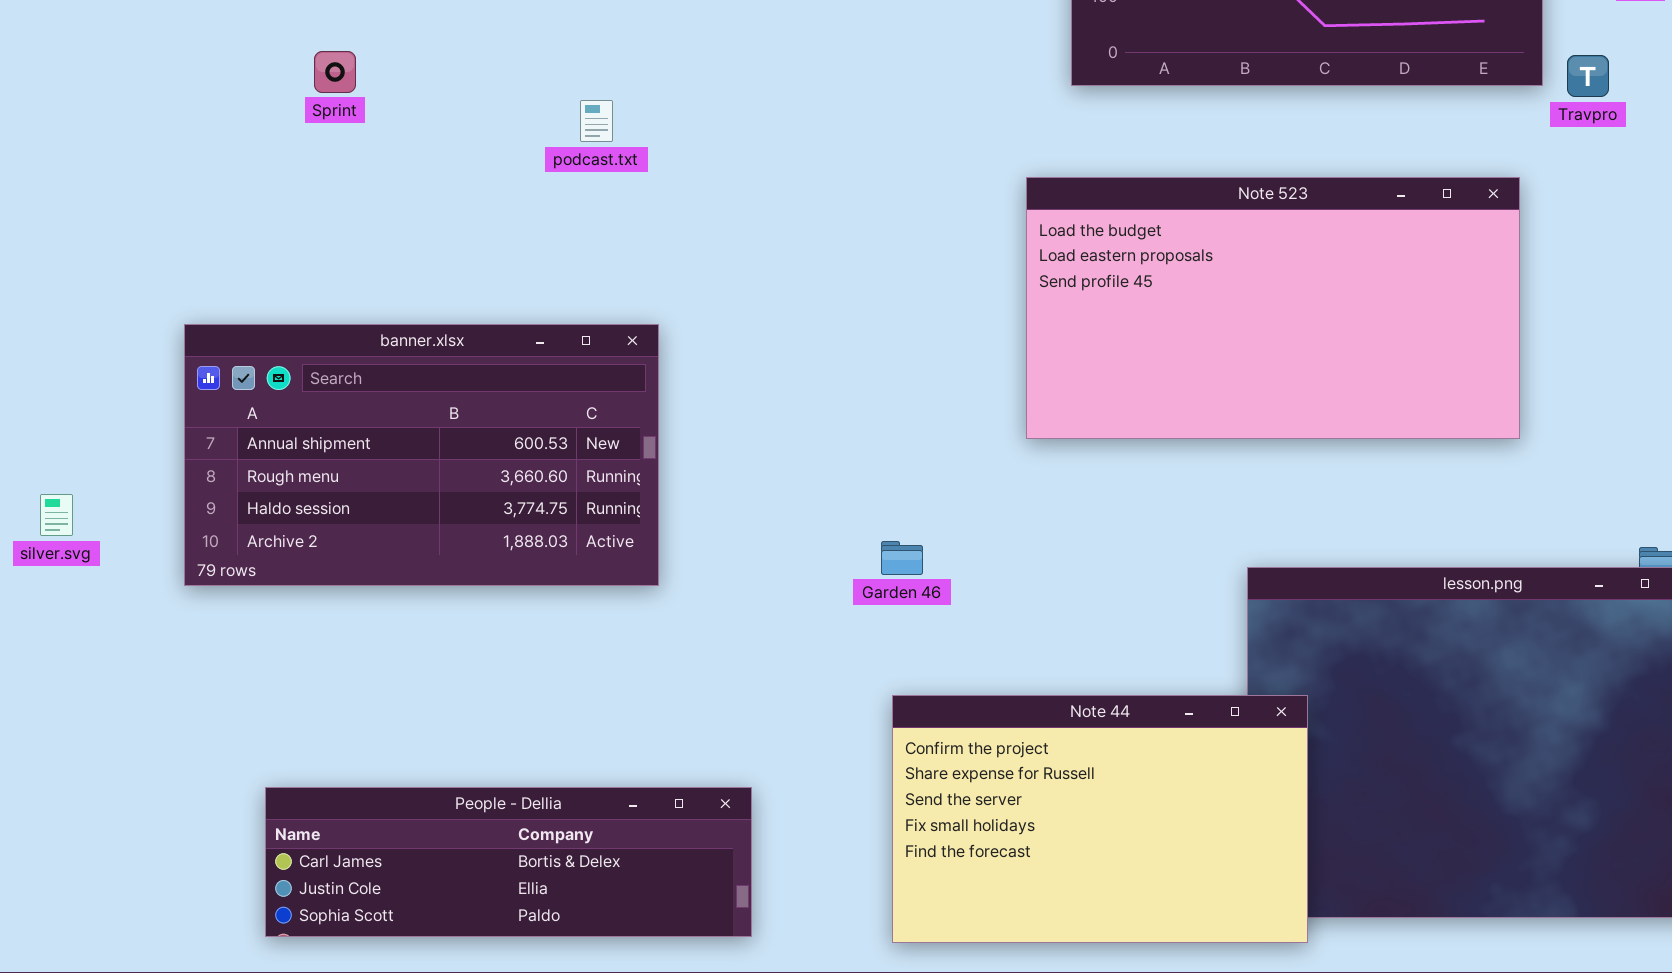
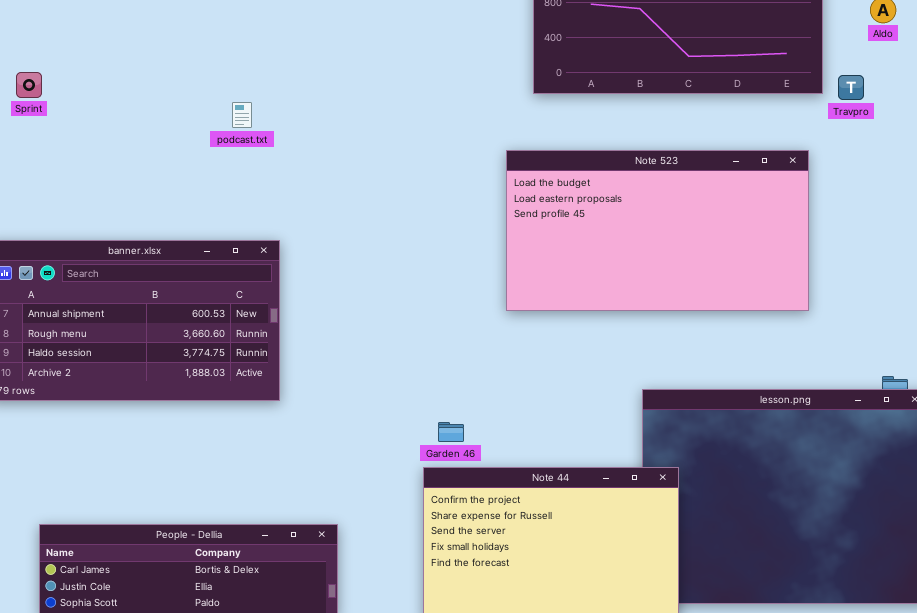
Sprint: [314,51,356,93] -> [16,72,42,98], moved
Garden 46: [881,541,923,575] -> [438,422,464,442], moved

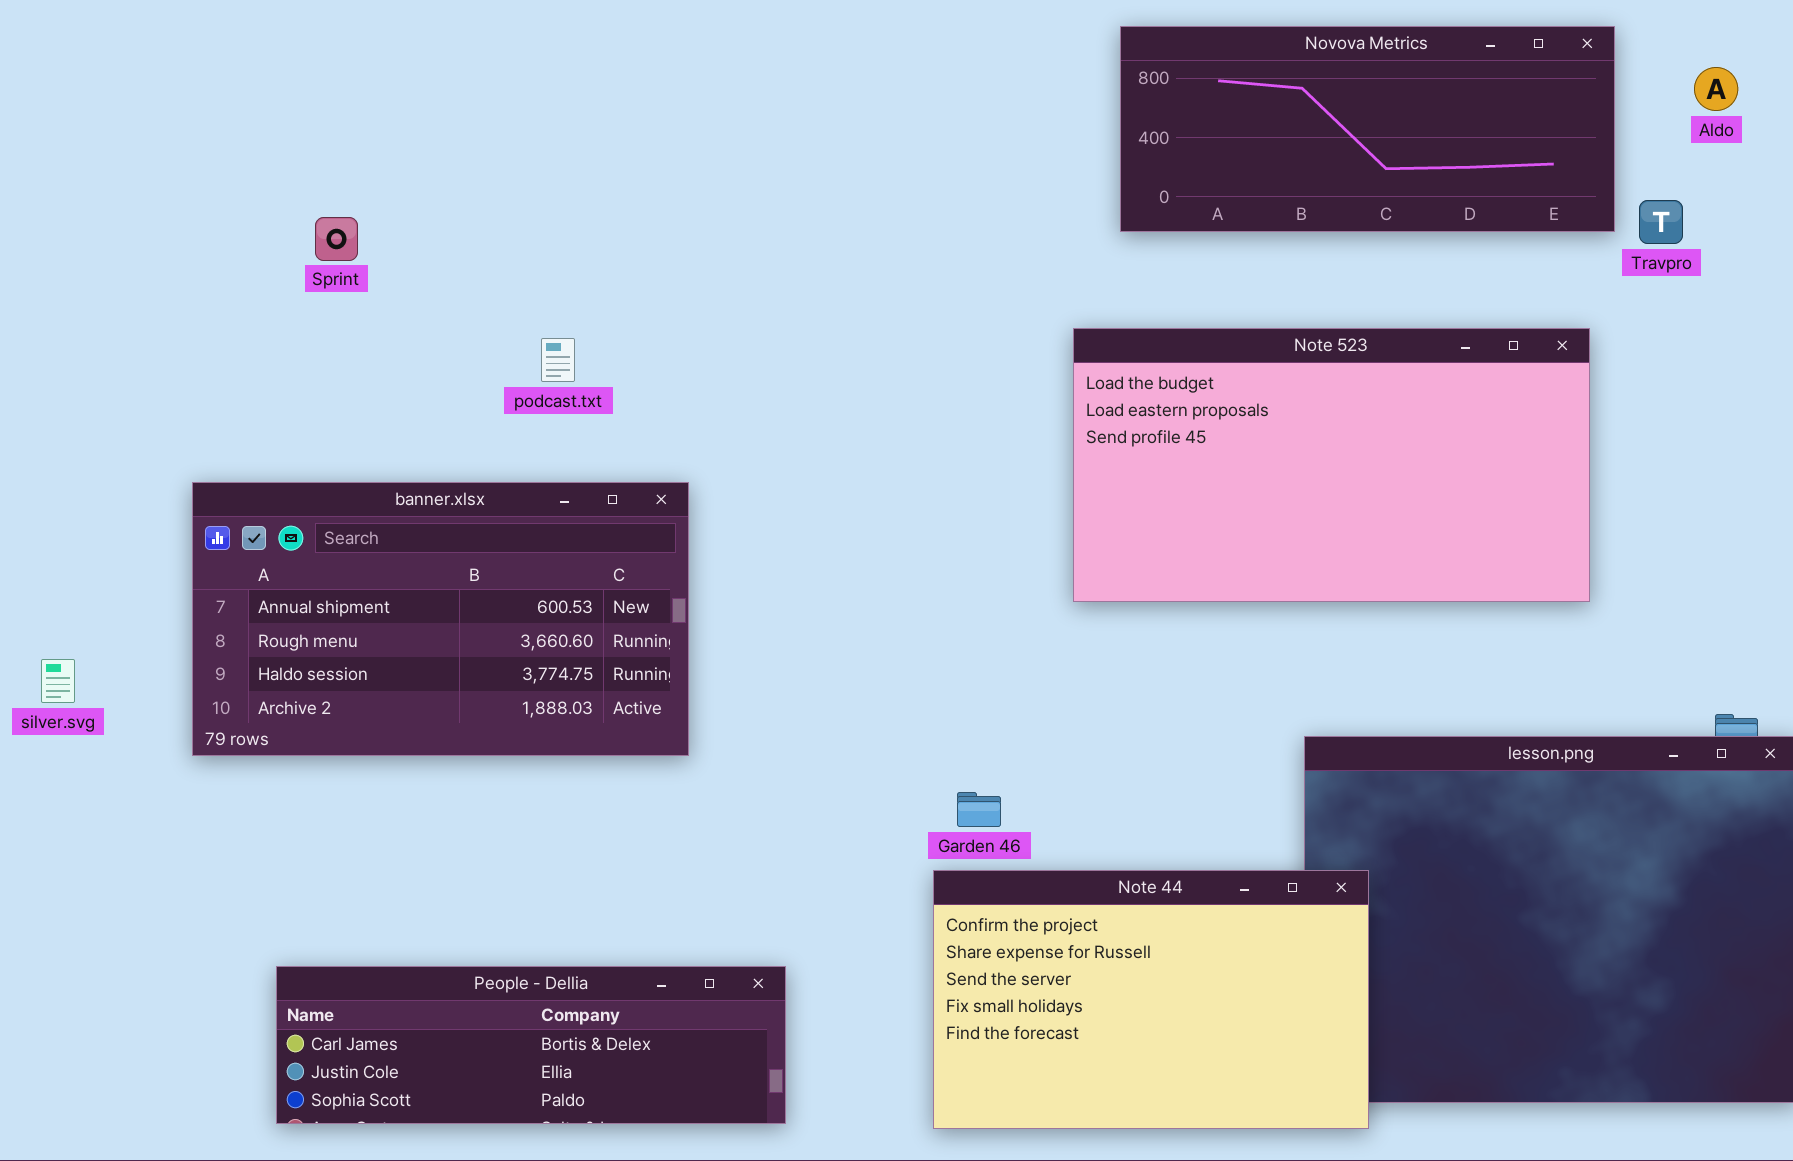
Sprint: [16,72,42,98] -> [315,217,358,261], moved
podcast.txt: [232,102,252,128] -> [541,338,575,382], moved

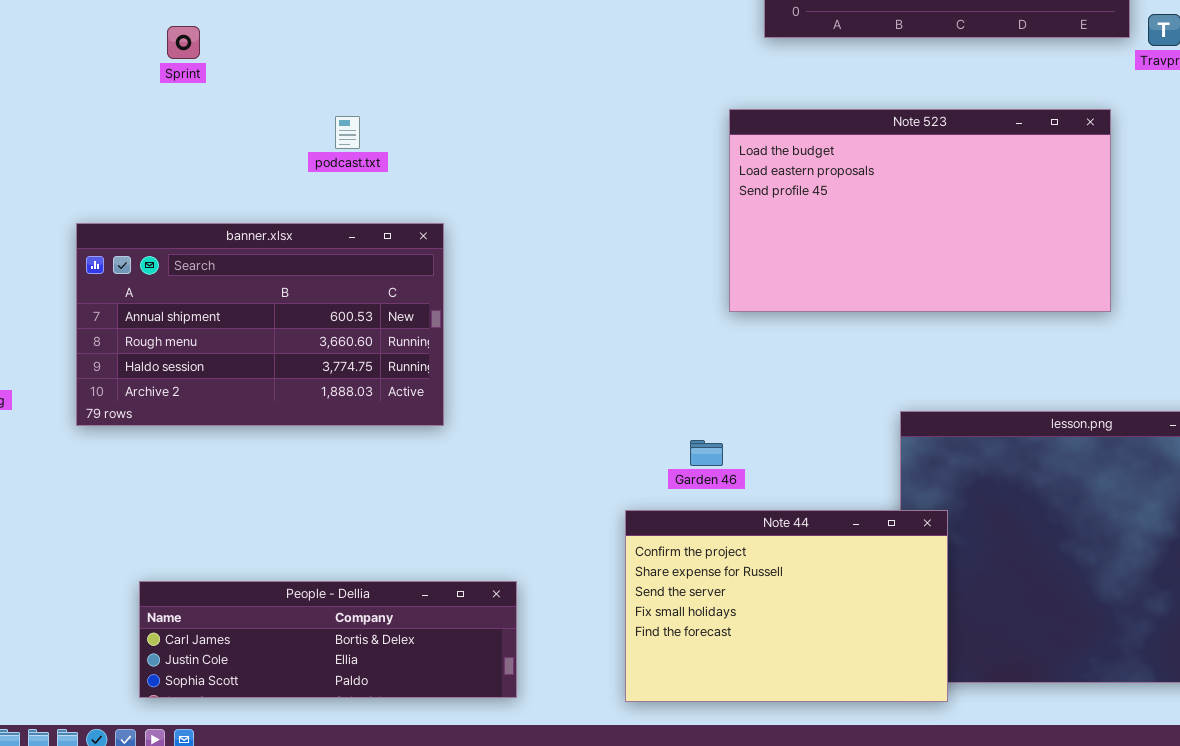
Garden 46: [957,792,1001,827] -> [690,440,723,466], moved

